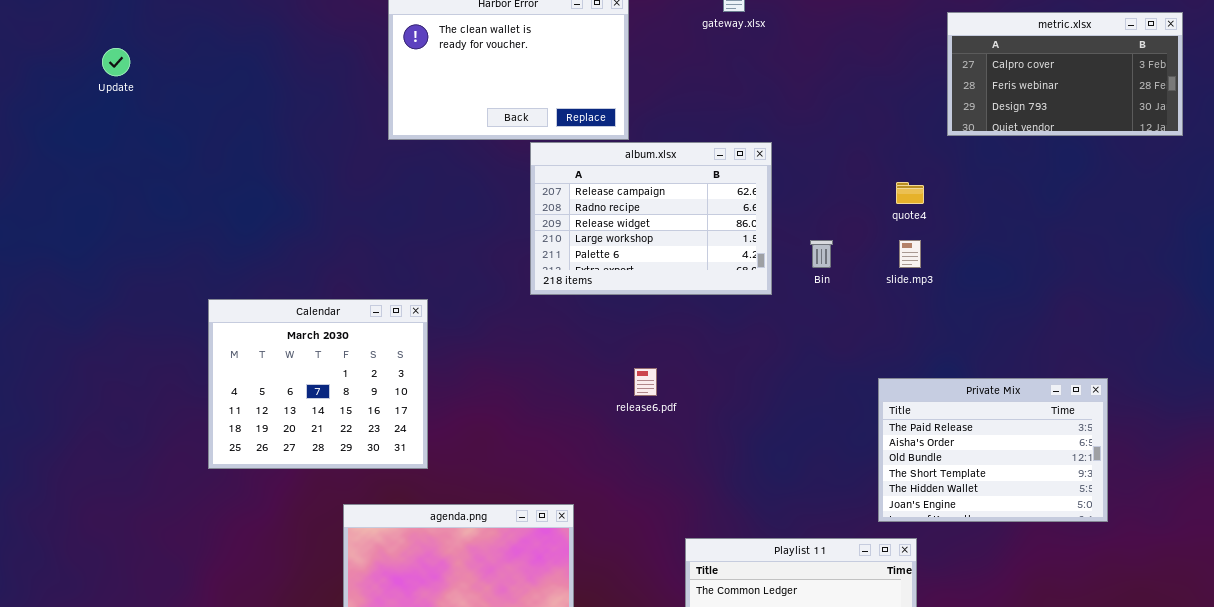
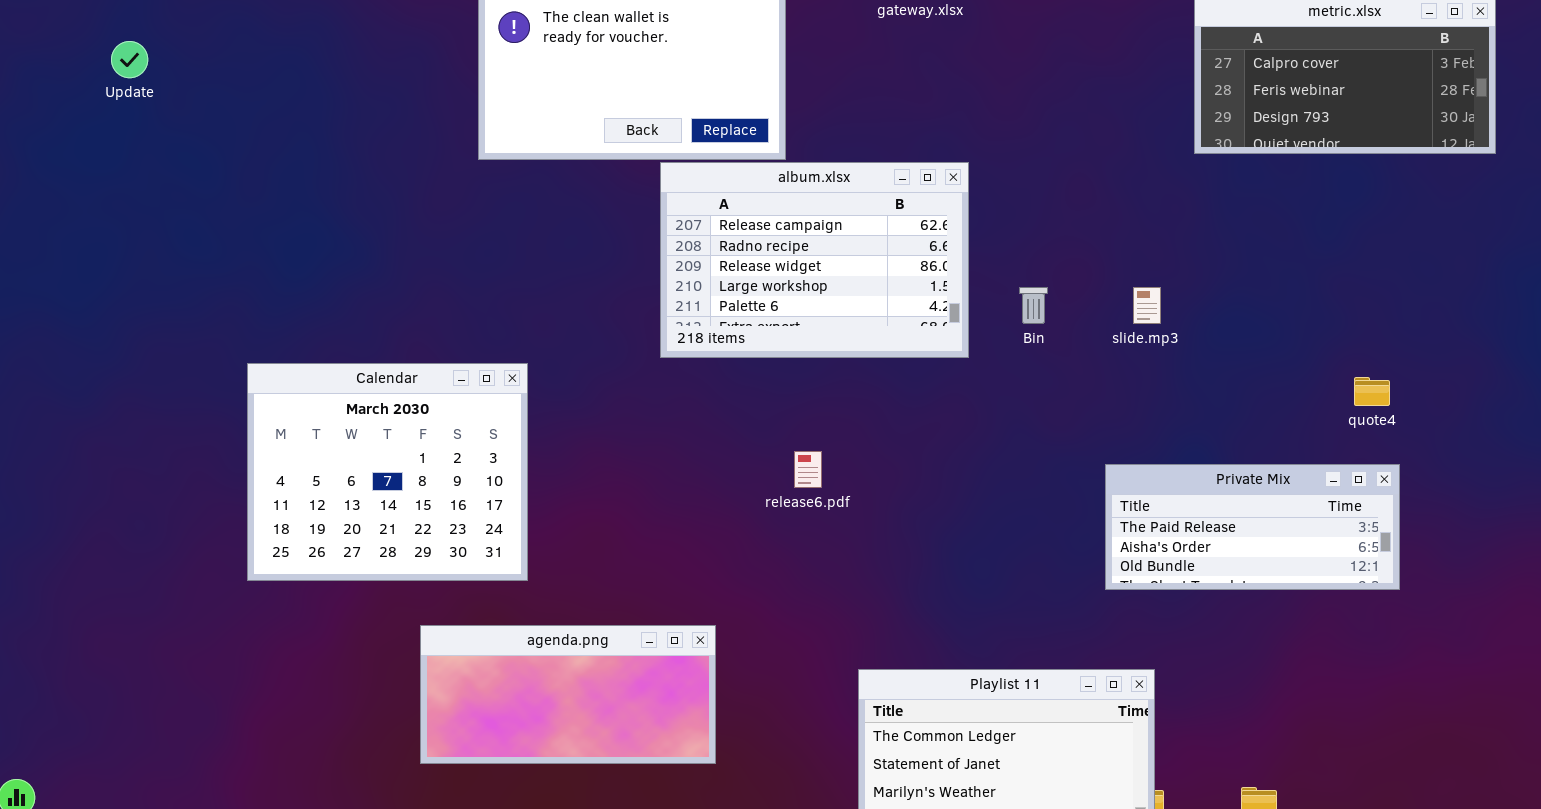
quote4: [896,182,924,204] -> [1354,377,1390,406], moved
Private Mix: [878,378,1108,522] -> [1105,464,1400,590], resized

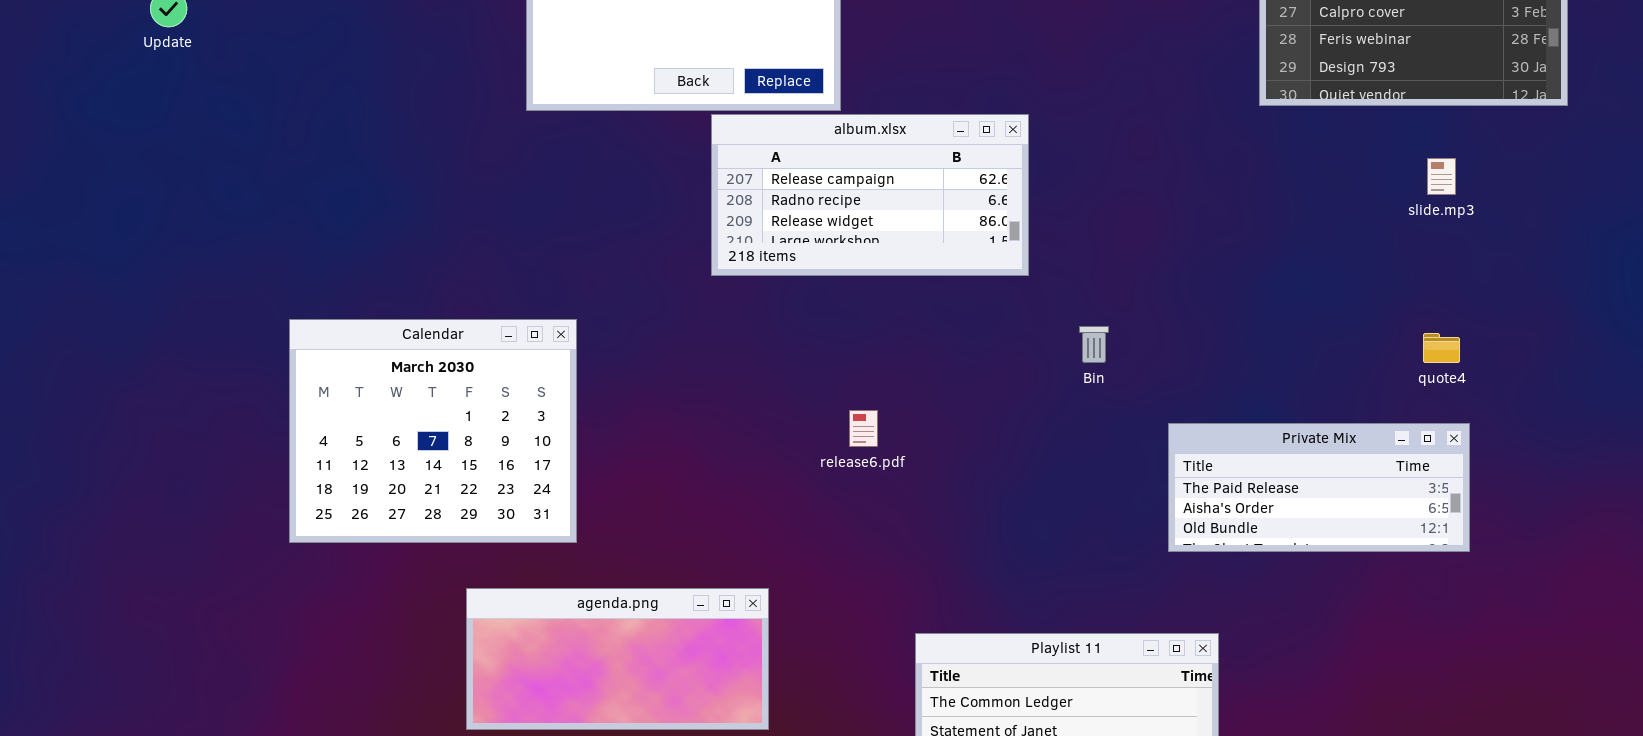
album.xlsx: [660,162,969,358] -> [711,114,1029,276], resized
Bin: [1019,287,1048,324] -> [1079,326,1109,363], moved
slide.mp3: [1133,287,1161,324] -> [1427,158,1456,195], moved

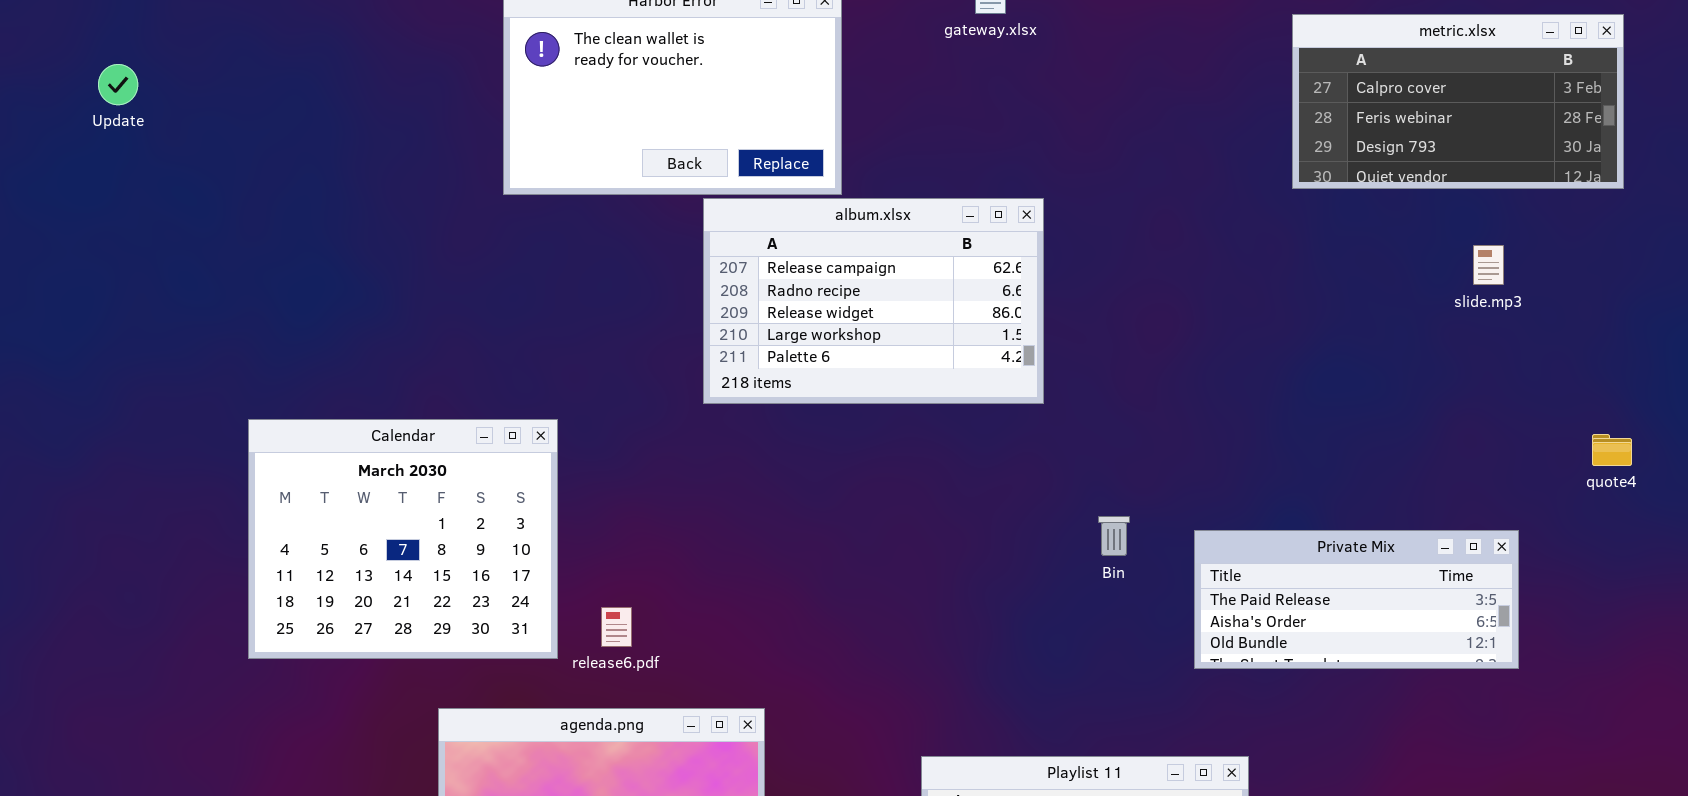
album.xlsx: [711,114,1029,276] -> [703,198,1044,404], resized
Bin: [1079,326,1109,363] -> [1098,516,1130,556], moved
quote4: [1423,333,1460,363] -> [1592,434,1632,466], moved
release6.pdf: [849,410,878,447] -> [601,607,632,647], moved

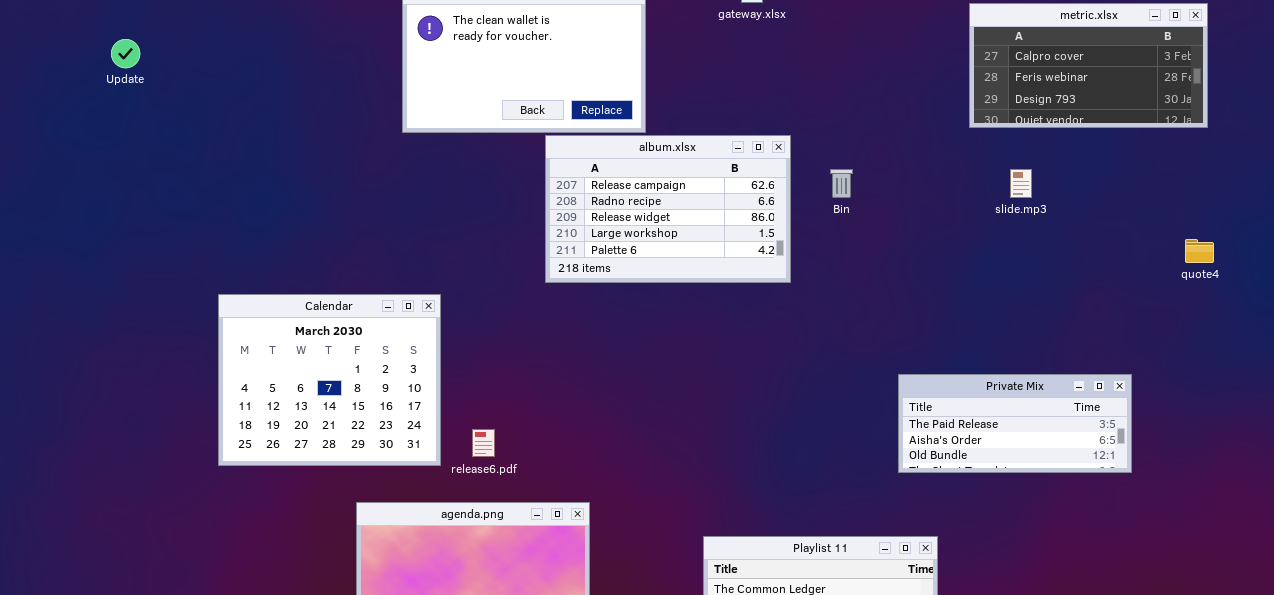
slide.mp3: [1473,245,1504,285] -> [1010,169,1032,198], moved
quote4: [1592,434,1632,466] -> [1185,239,1214,263], moved
Bin: [1098,516,1130,556] -> [830,169,853,198], moved

